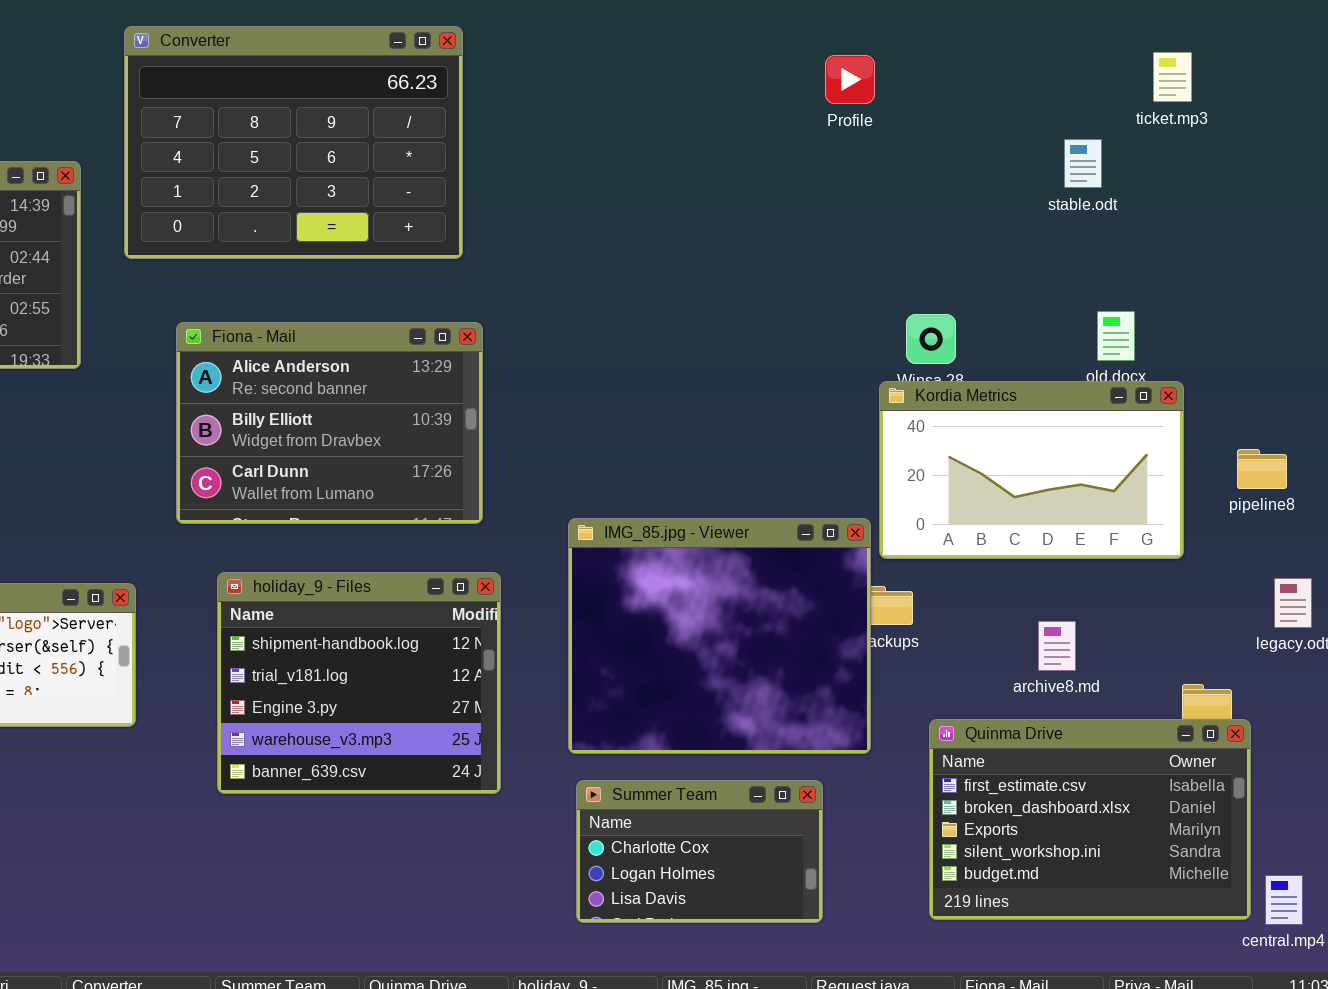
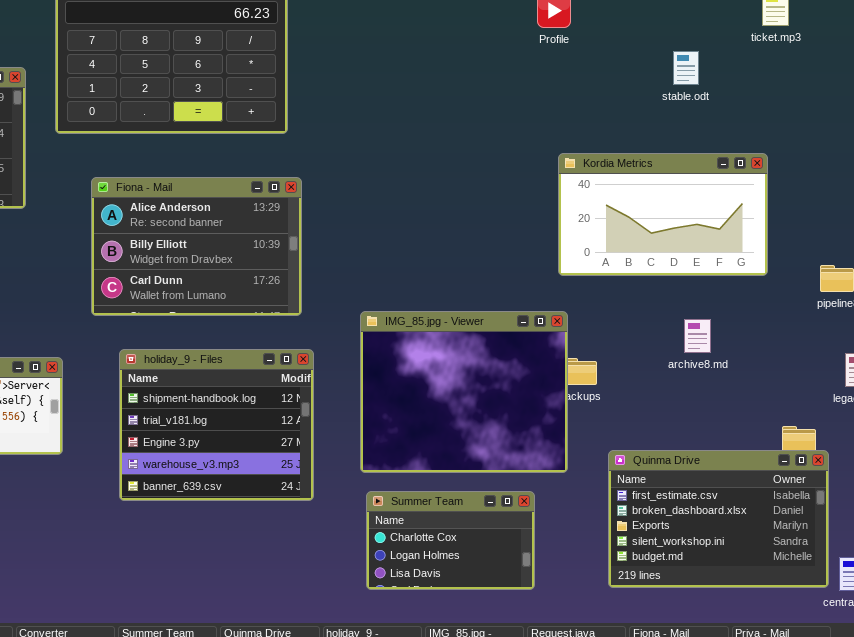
stable.odt: [1064,139,1102,188] -> [673,51,699,85], moved
Kordia Metrics: [879,381,1184,559] -> [558,153,768,276], moved
archive8.md: [1038,621,1076,671] -> [684,319,711,353], moved

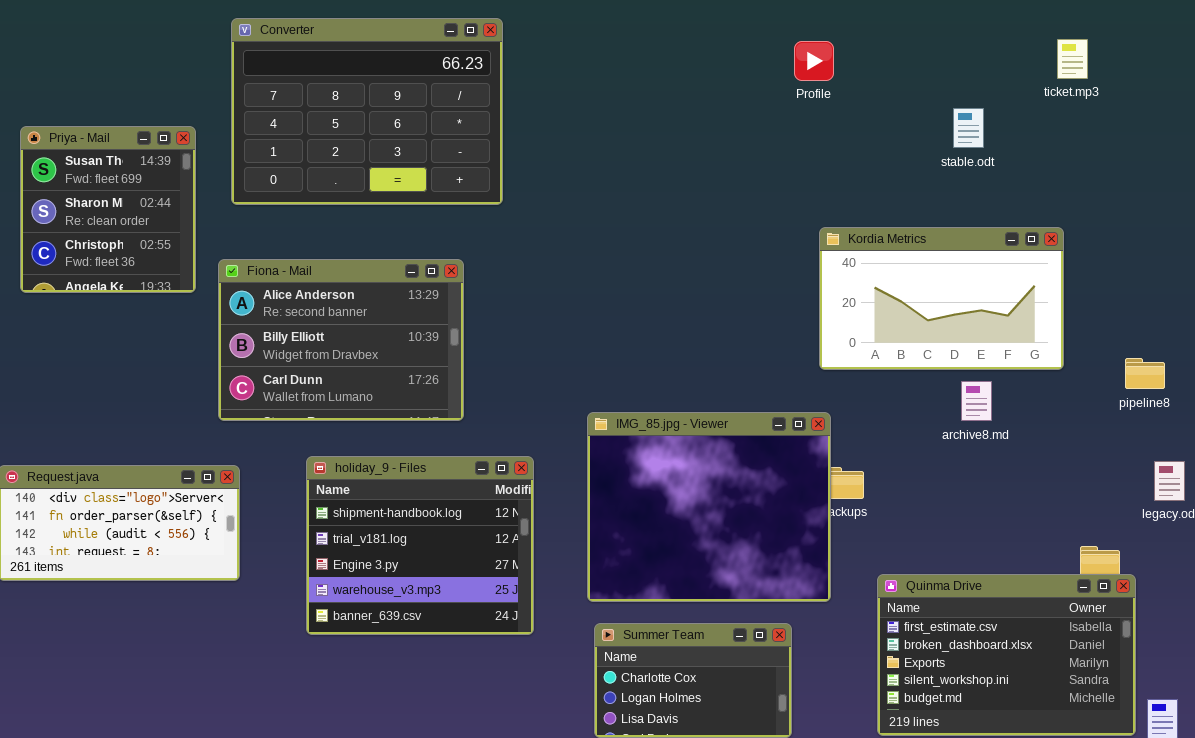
Fiona - Mail: [91,177,302,316] -> [218,259,464,421], moved
archive8.md: [684,319,711,353] -> [961,381,992,421], moved

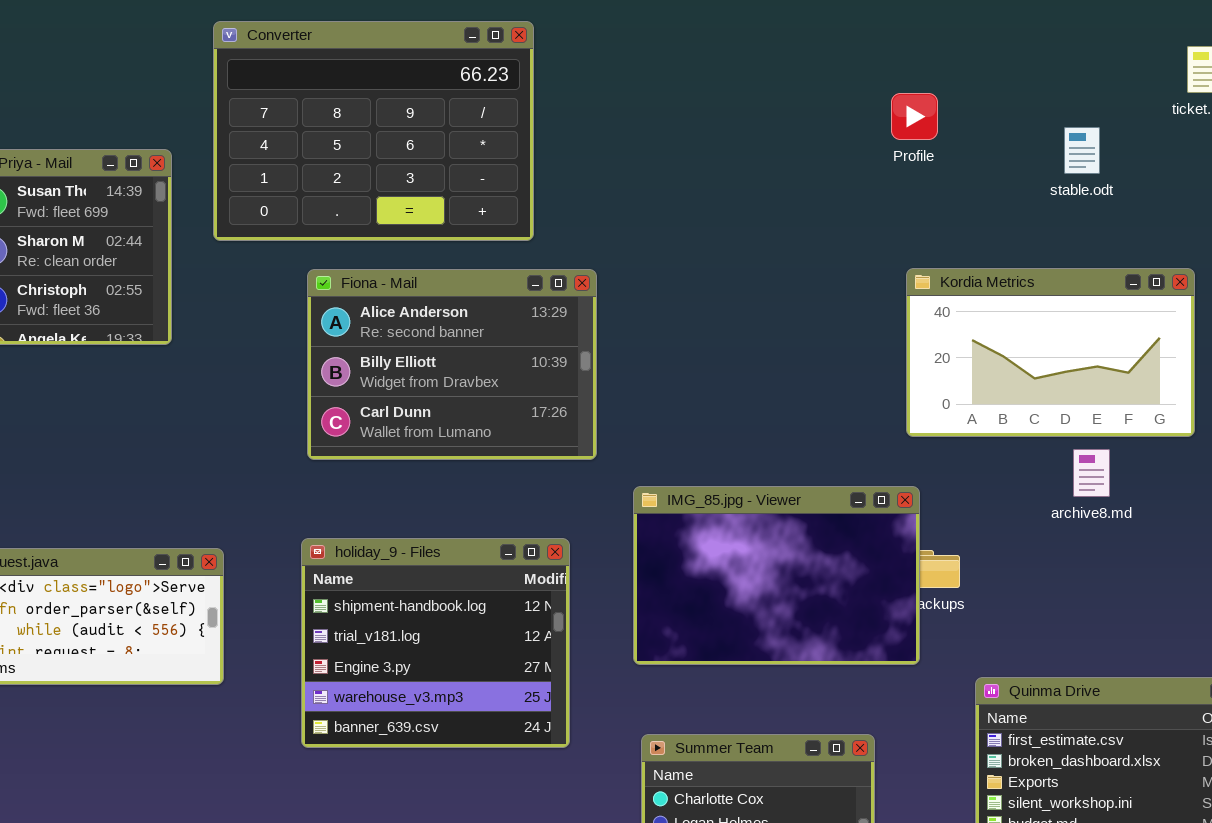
Profile: [794,41,834,81] -> [891,93,938,140], moved
Fiona - Mail: [218,259,464,421] -> [307,269,597,460], moved
IMG_85.jpg - Viewer: [587,412,831,602] -> [633,486,920,665], resized

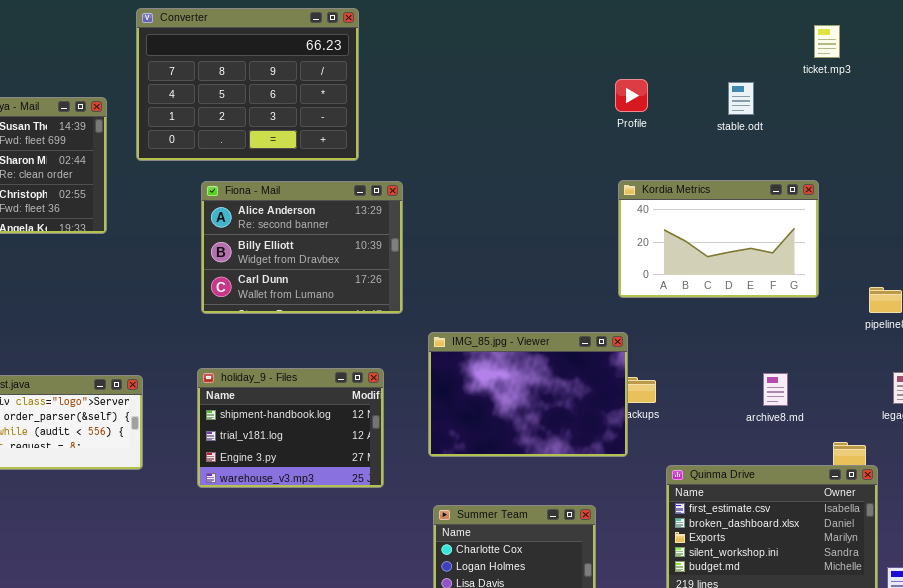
Profile: [891,93,938,140] -> [615,79,648,112], moved
archive8.md: [1073,449,1110,497] -> [763,373,788,406], moved
holiday_9 - Files: [301,538,570,748] -> [197,368,384,488], resized

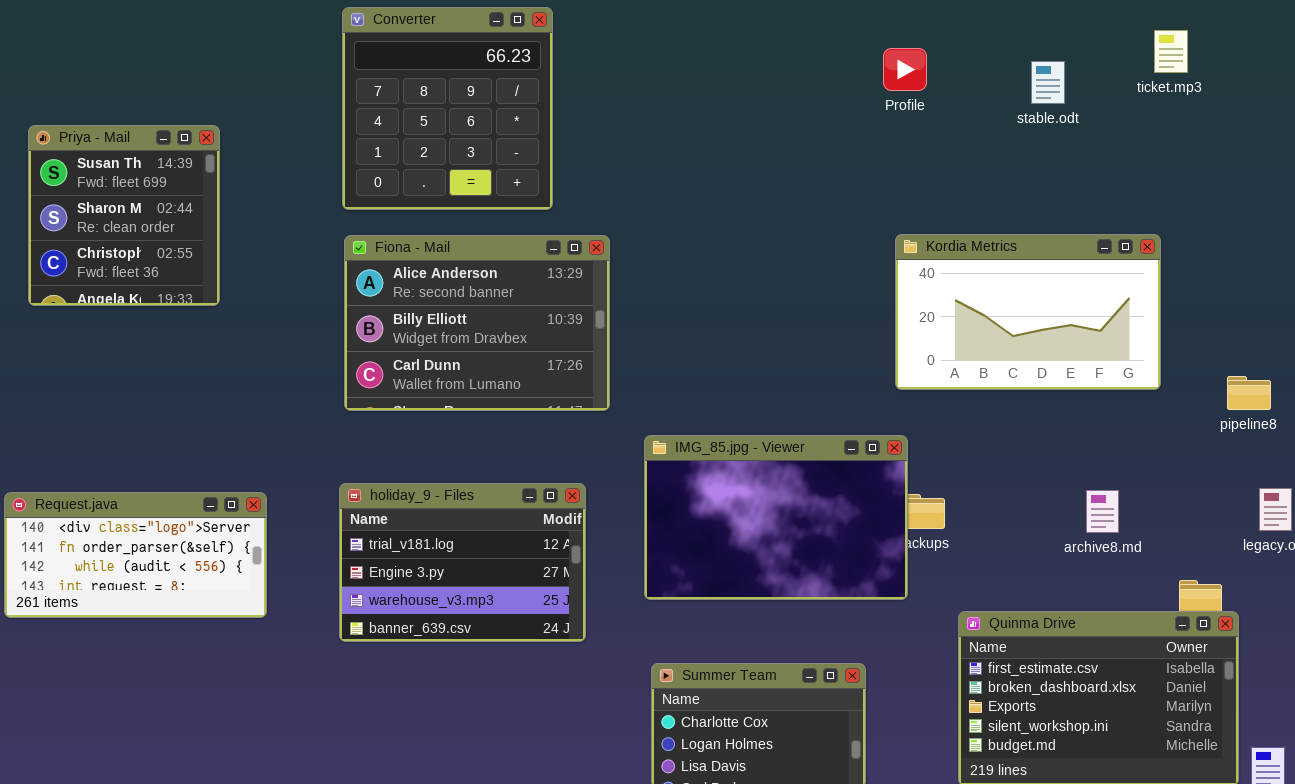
Converter: [136,8,359,161] -> [342,7,553,210], resized
Profile: [615,79,648,112] -> [883,48,927,91], moved
stable.odt: [728,82,754,115] -> [1031,61,1065,104], moved
holiday_9 - Files: [197,368,384,488] -> [339,483,586,642], scrolled down 1 row

